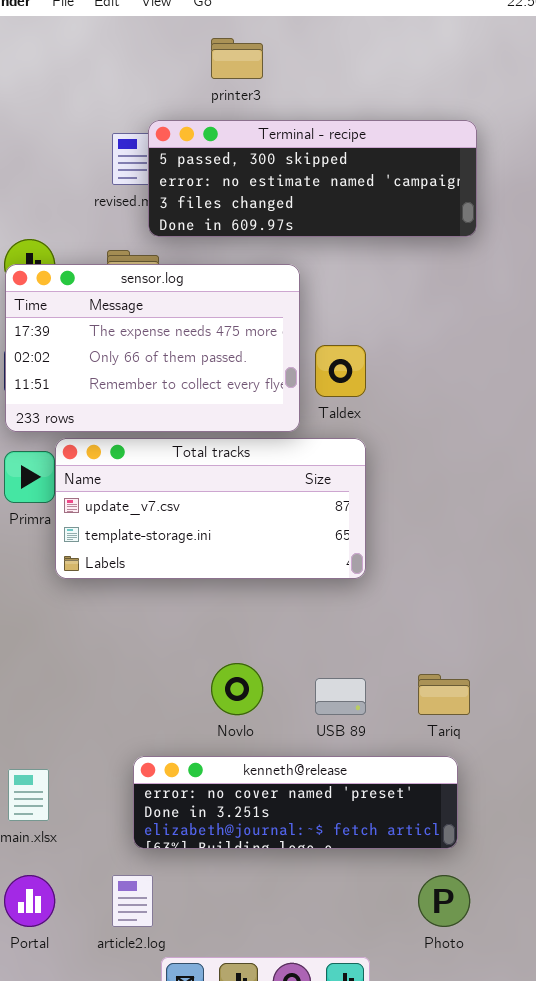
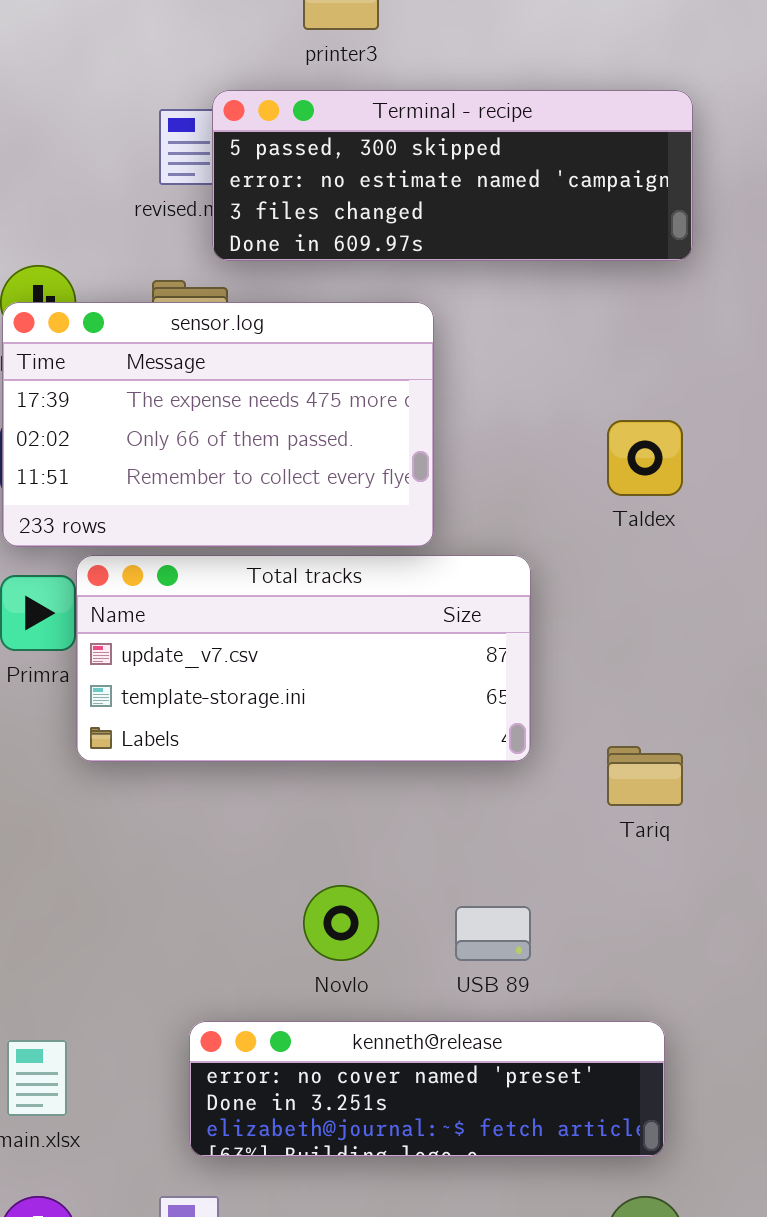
Taldex: [315,345,366,397] -> [607,420,683,496], moved
Tariq: [418,674,470,715] -> [607,746,683,806], moved

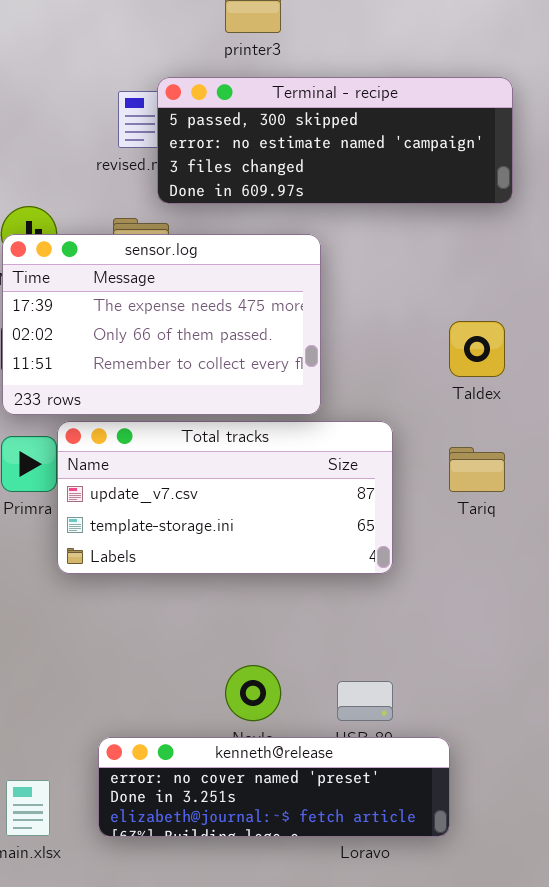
Tariq: [607,746,683,806] -> [449,447,505,492], moved
kenneth@release: [189,1021,665,1157] -> [98,737,450,837], moved

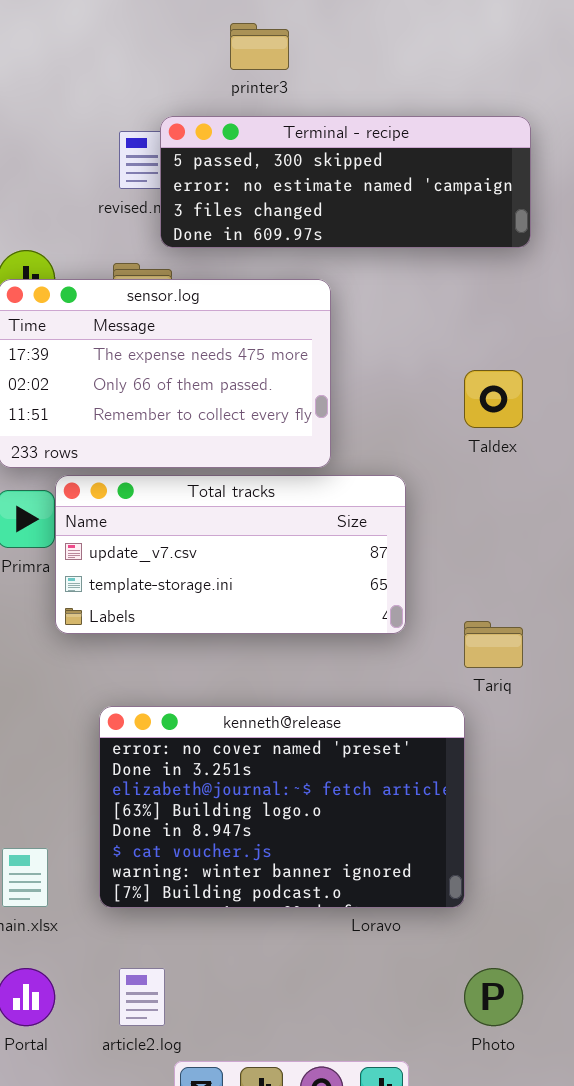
Tariq: [449,447,505,492] -> [464,621,523,668], moved
kenneth@release: [98,737,450,837] -> [99,706,465,908], resized

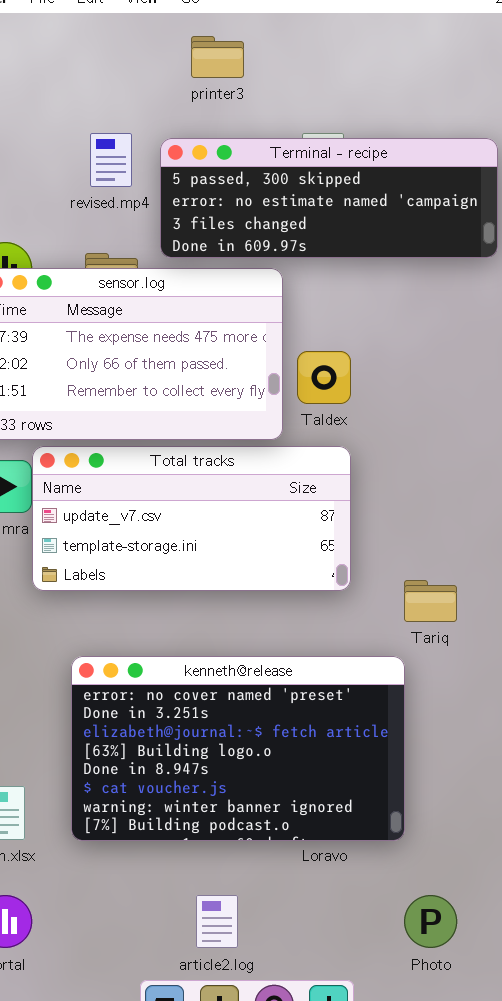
Terminal - recipe: [160,116,531,248] -> [160,138,498,258], moved
Taldex: [464,370,523,428] -> [297,351,351,404], moved
article2.log: [119,968,165,1026] -> [196,895,238,948], moved

